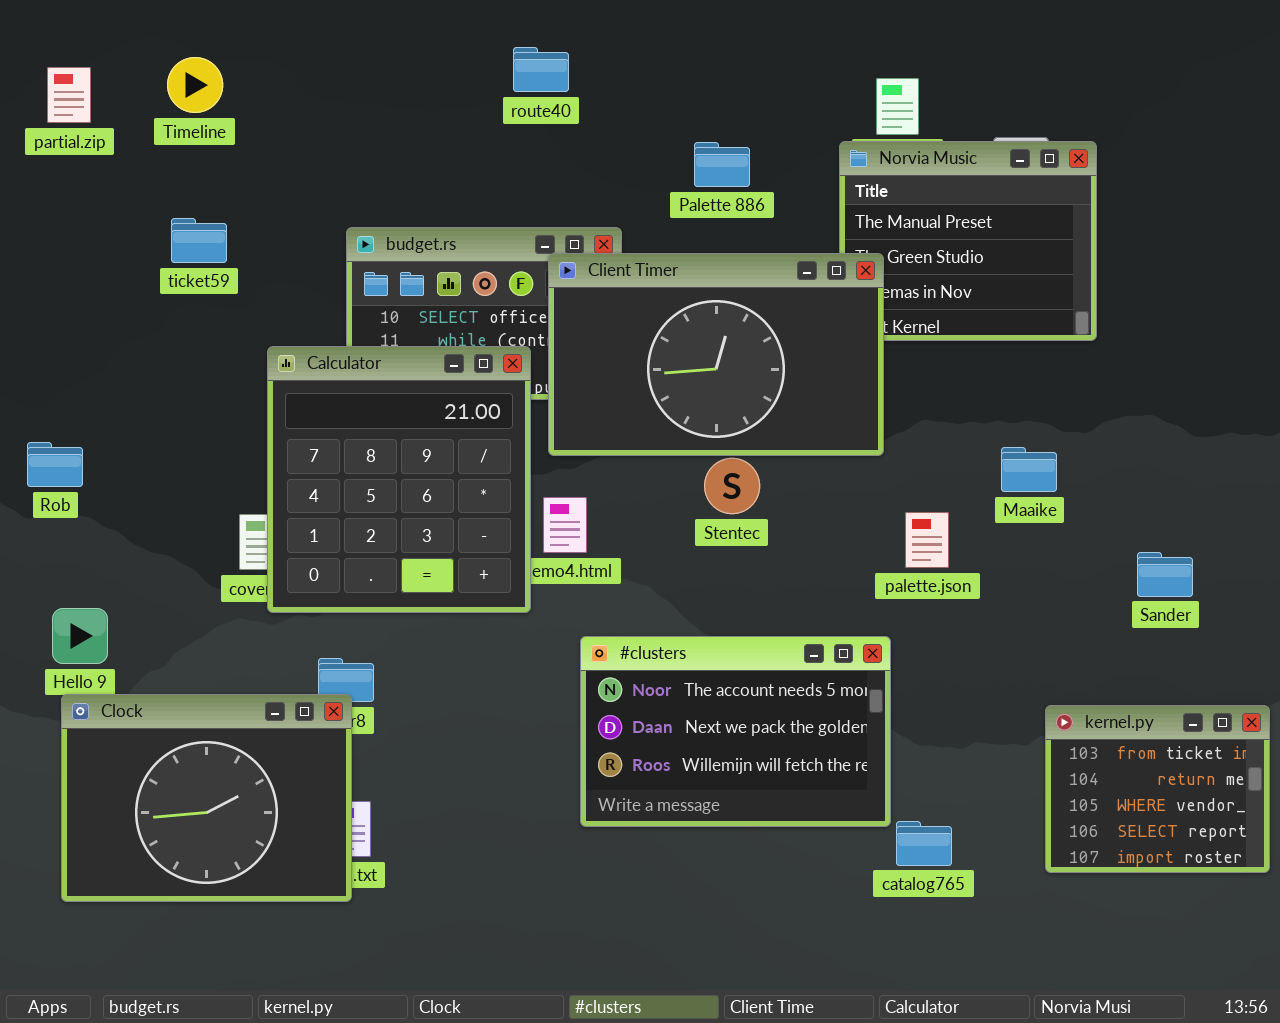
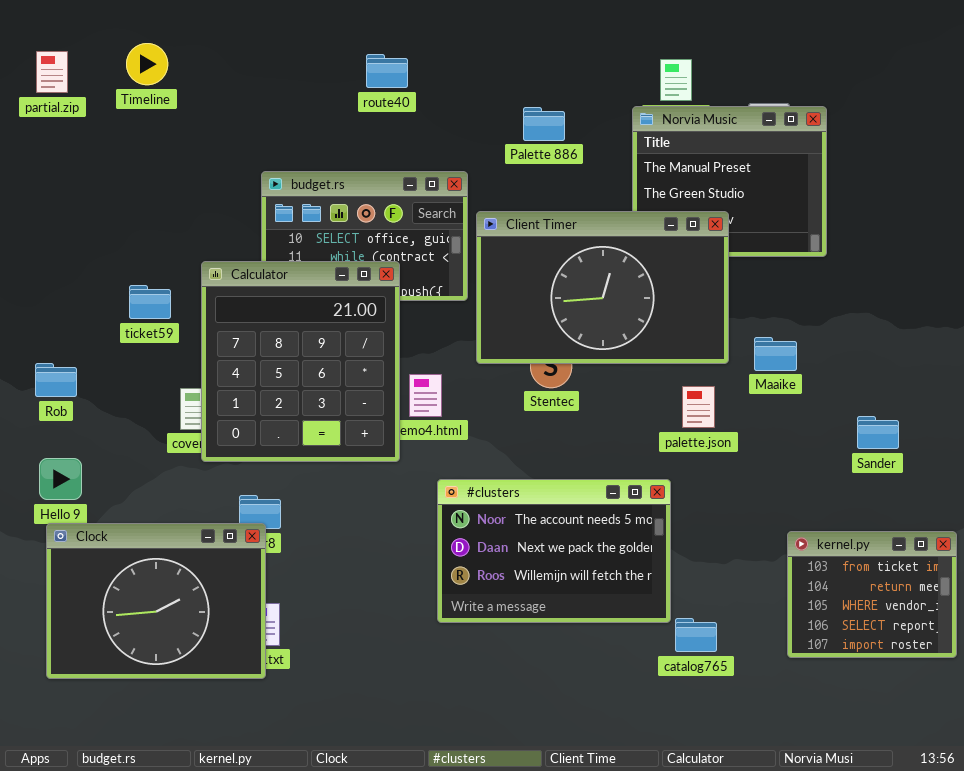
route40: [513,47,569,92] -> [366,54,408,88], moved
ticket59: [171,218,227,263] -> [129,285,171,319], moved
Client Timer: [548,253,884,456] -> [476,211,729,364], moved
Rob: [27,442,83,487] -> [35,363,77,397], moved

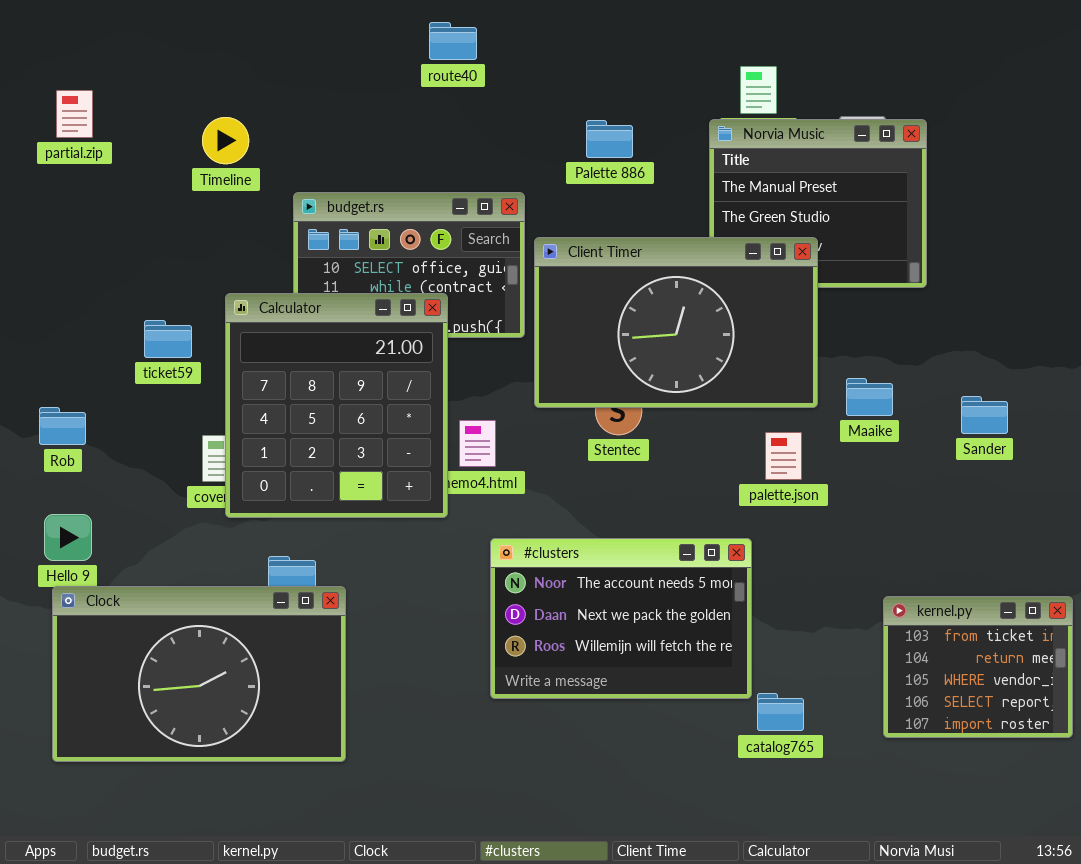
Timeline: [126,43,168,85] -> [202,117,249,164], moved
partial.zip: [36,51,68,93] -> [56,90,93,138], moved
route40: [366,54,408,88] -> [429,22,477,60], moved
Sander: [857,416,899,449] -> [961,396,1008,434], moved
Clock: [46,523,266,679] -> [52,586,346,762], resized

